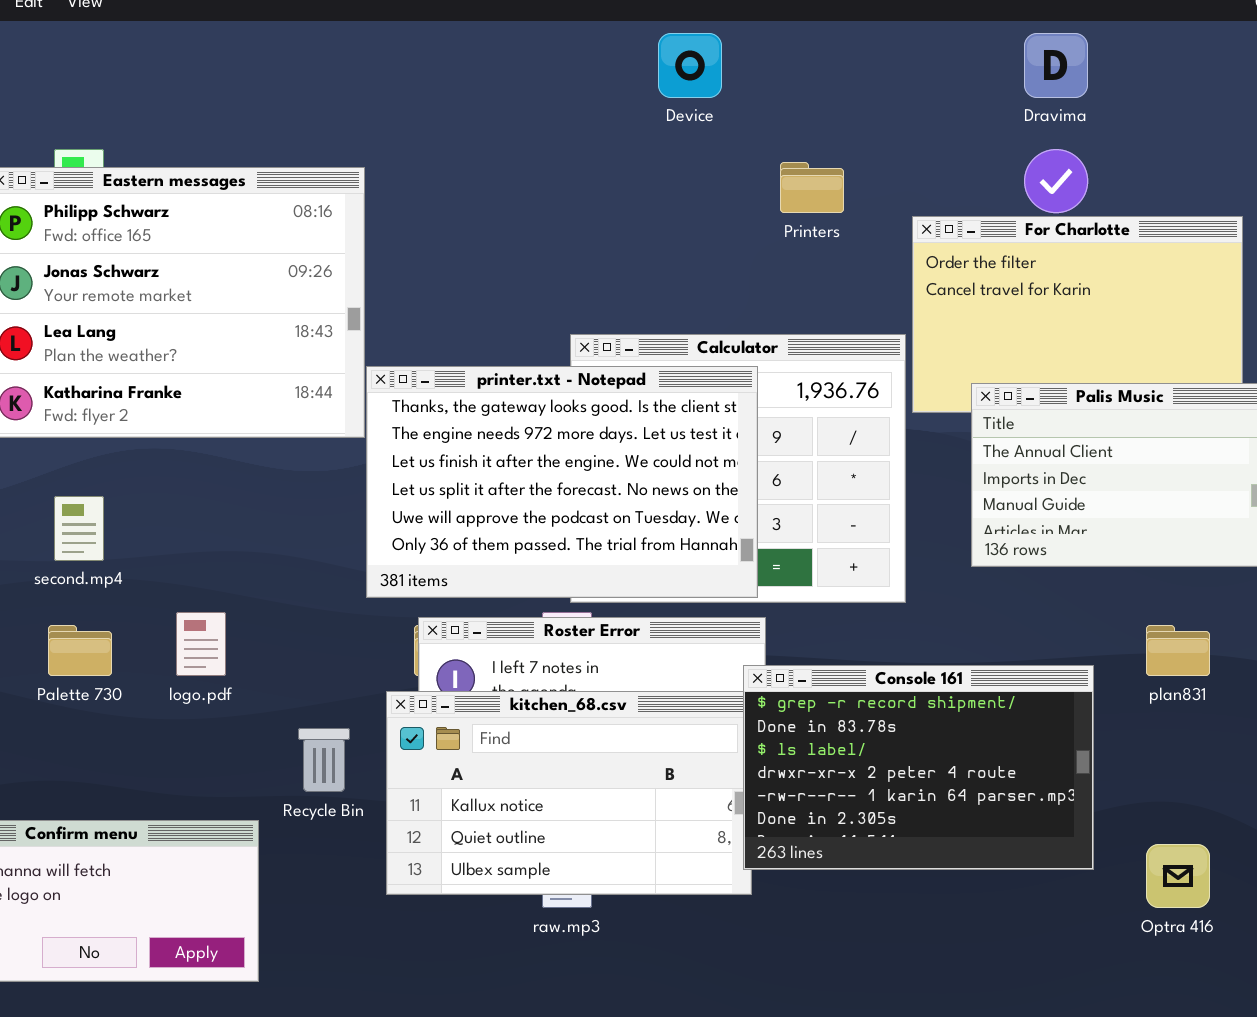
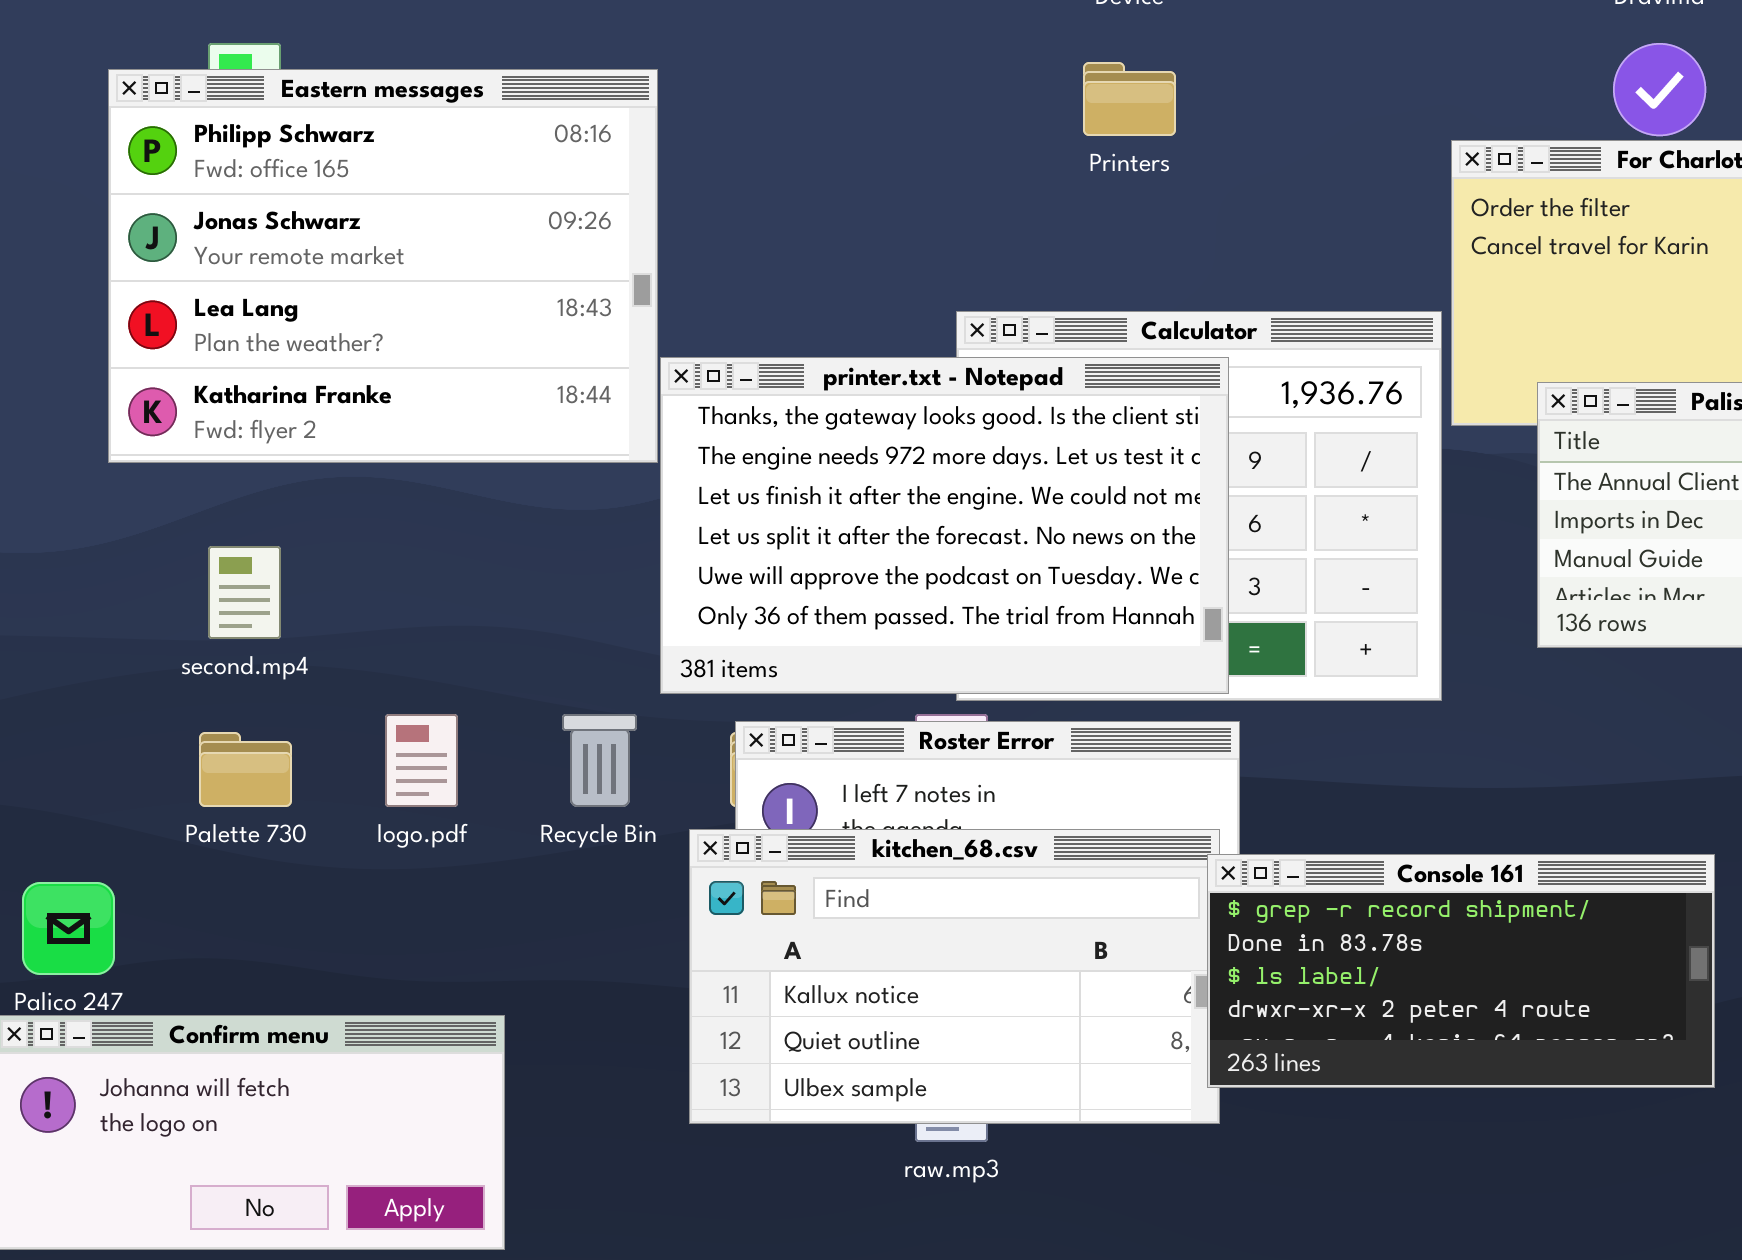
Printers: [780,162,844,213] -> [1083,62,1176,136], moved
Console 161: [743,665,1094,870] -> [1207,854,1715,1088], resized
Recycle Bin: [298,728,350,792] -> [562,714,637,807], moved

